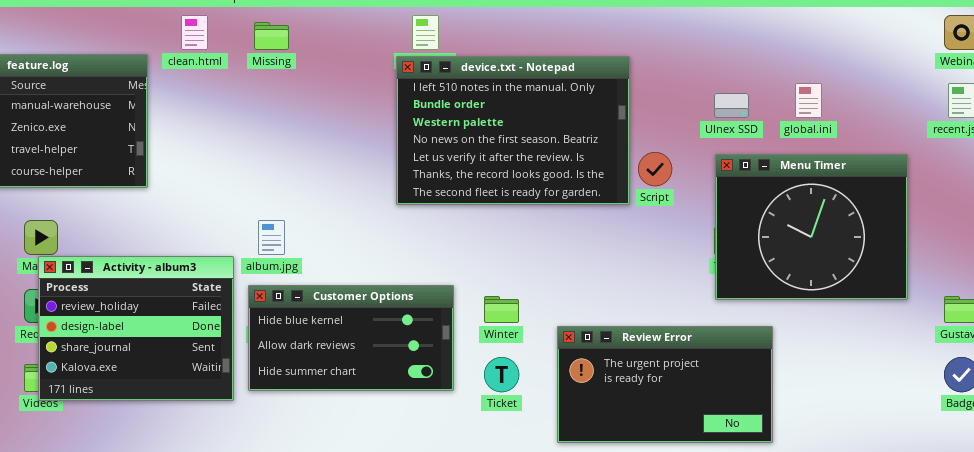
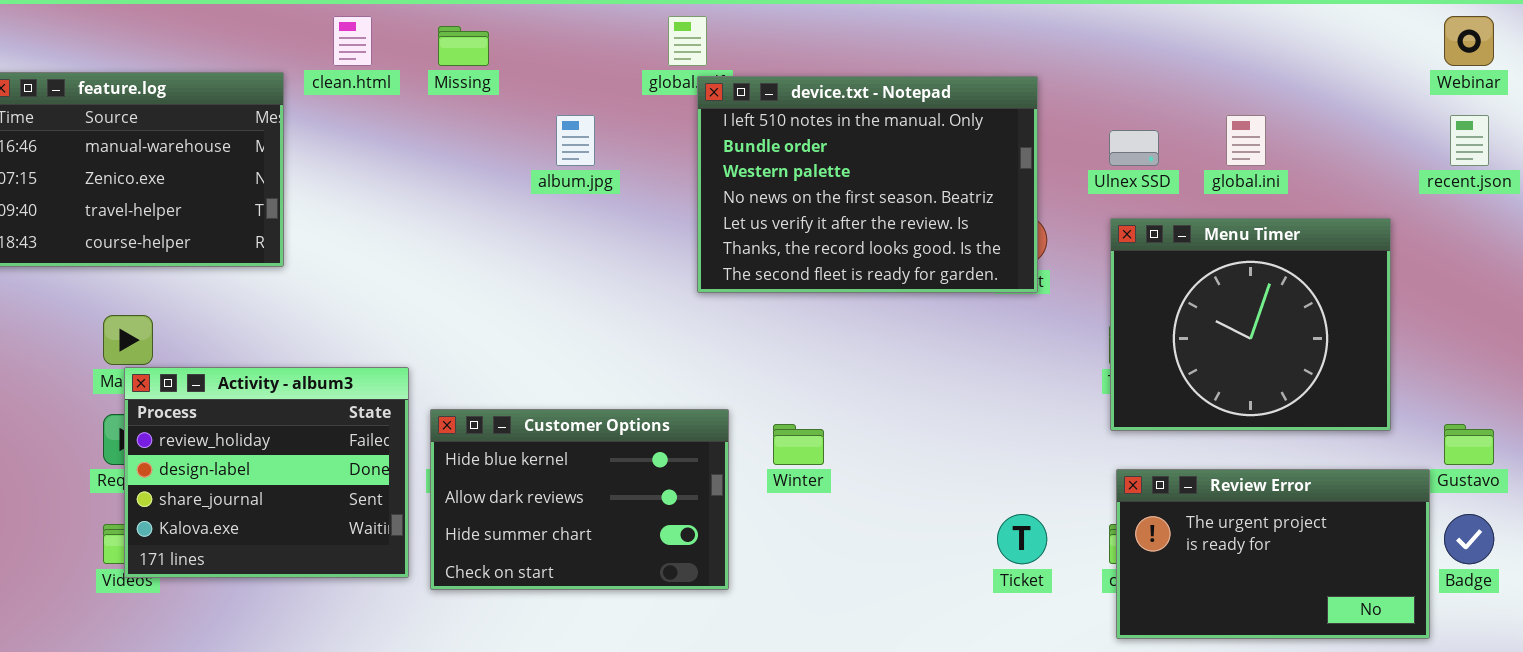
device.txt - Notepad: [396,56,630,205] -> [697,76,1038,293], moved
album.jpg: [258,220,285,255] -> [556,115,595,166], moved
Customer Options: [248,285,454,391] -> [430,409,729,590], resized
Review Error: [557,326,773,443] -> [1116,469,1430,639], moved
Ticket: [484,357,519,392] -> [997,514,1047,564], moved

